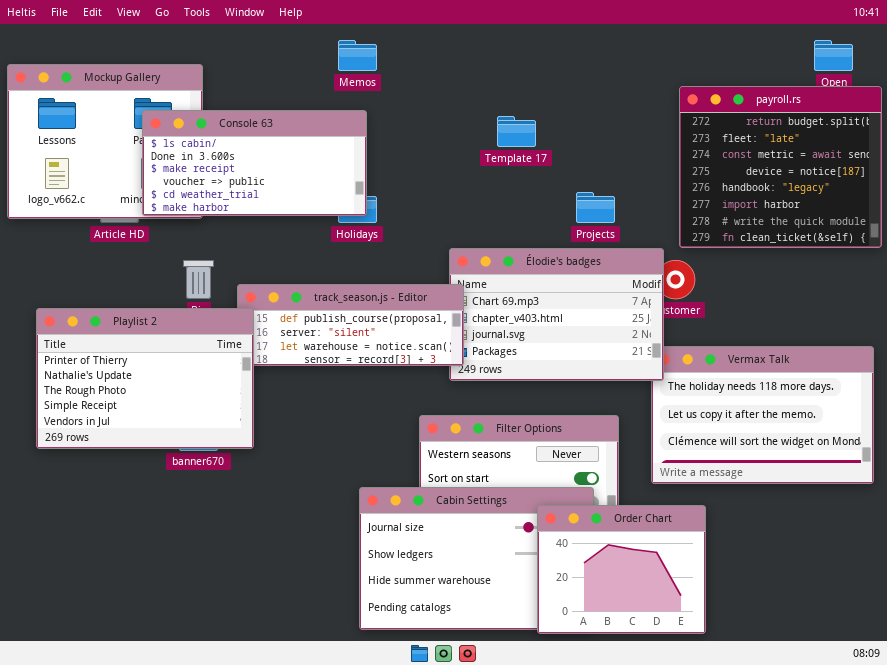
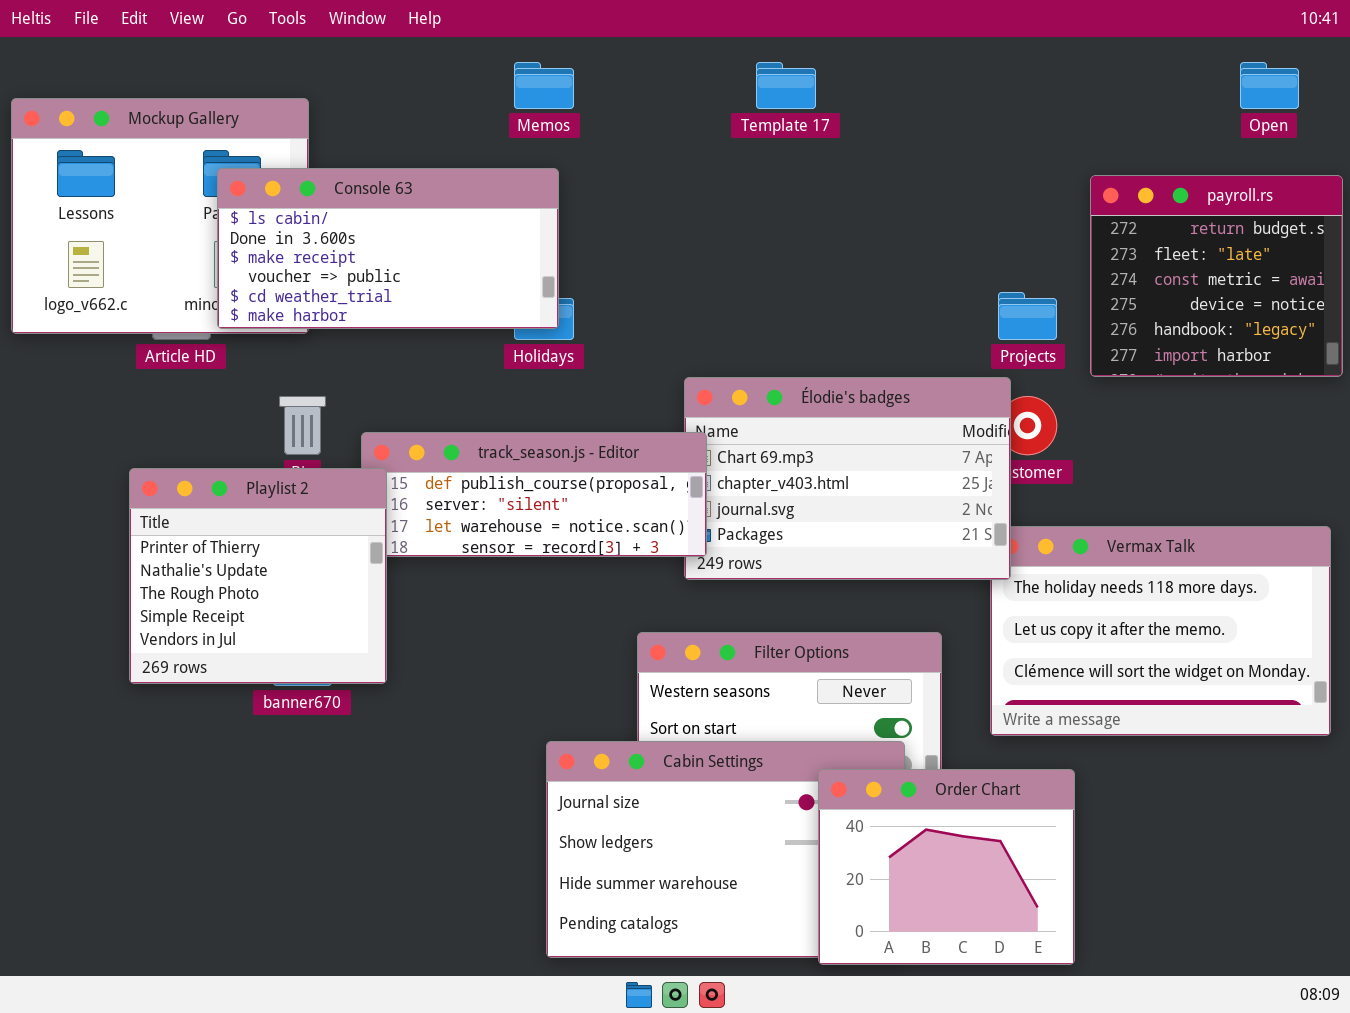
payroll.rs: [679,86,882,248] -> [1090,175,1343,377], resized
Template 17: [497,116,536,147] -> [756,62,816,109], moved
Projects: [576,192,615,223] -> [998,292,1057,340], moved
Playlist 2: [36,308,254,449] -> [129,468,387,684], resized

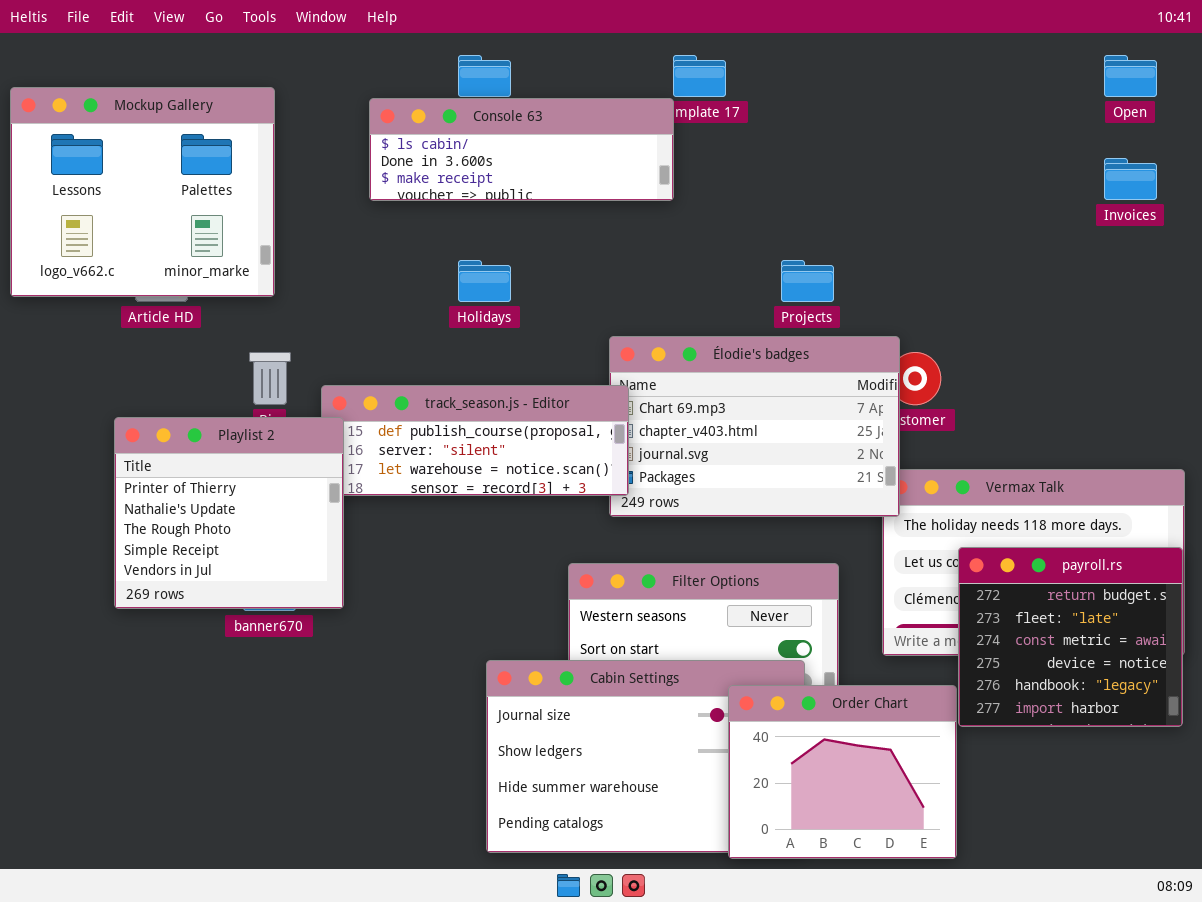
Console 63: [217,168,559,329] -> [369,98,674,201], moved, resized
payroll.rs: [1090,175,1343,377] -> [958,547,1183,727], moved
Projects: [998,292,1057,340] -> [781,260,834,302], moved

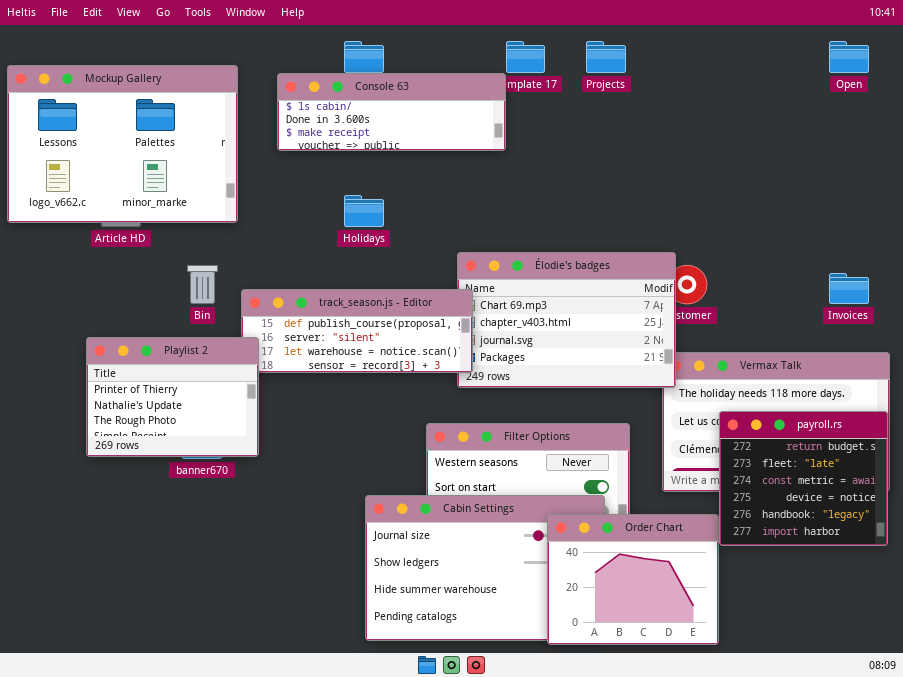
Mockup Gallery: [10,87,275,297] -> [7,65,238,223], resized
Invoices: [1104,158,1157,200] -> [829,273,869,304], moved
Projects: [781,260,834,302] -> [586,41,626,73], moved
Playlist 2: [114,417,344,609] -> [86,337,259,457], resized

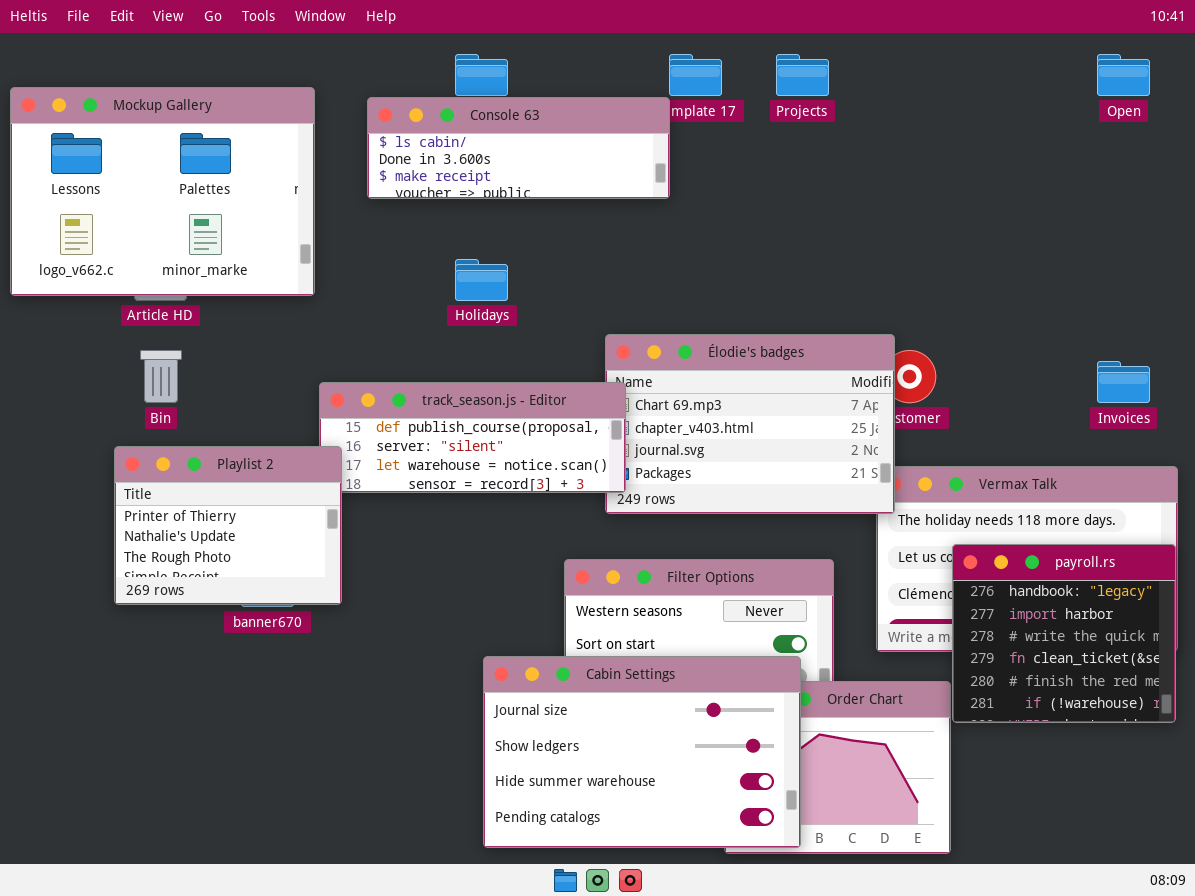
Bin: [187,265,218,304] -> [140,350,182,403], moved
payroll.rs: [719,411,888,546] -> [952,544,1176,723], scrolled down 4 rows
Cabin Settings: [365,495,605,641] -> [483,656,801,848], raised

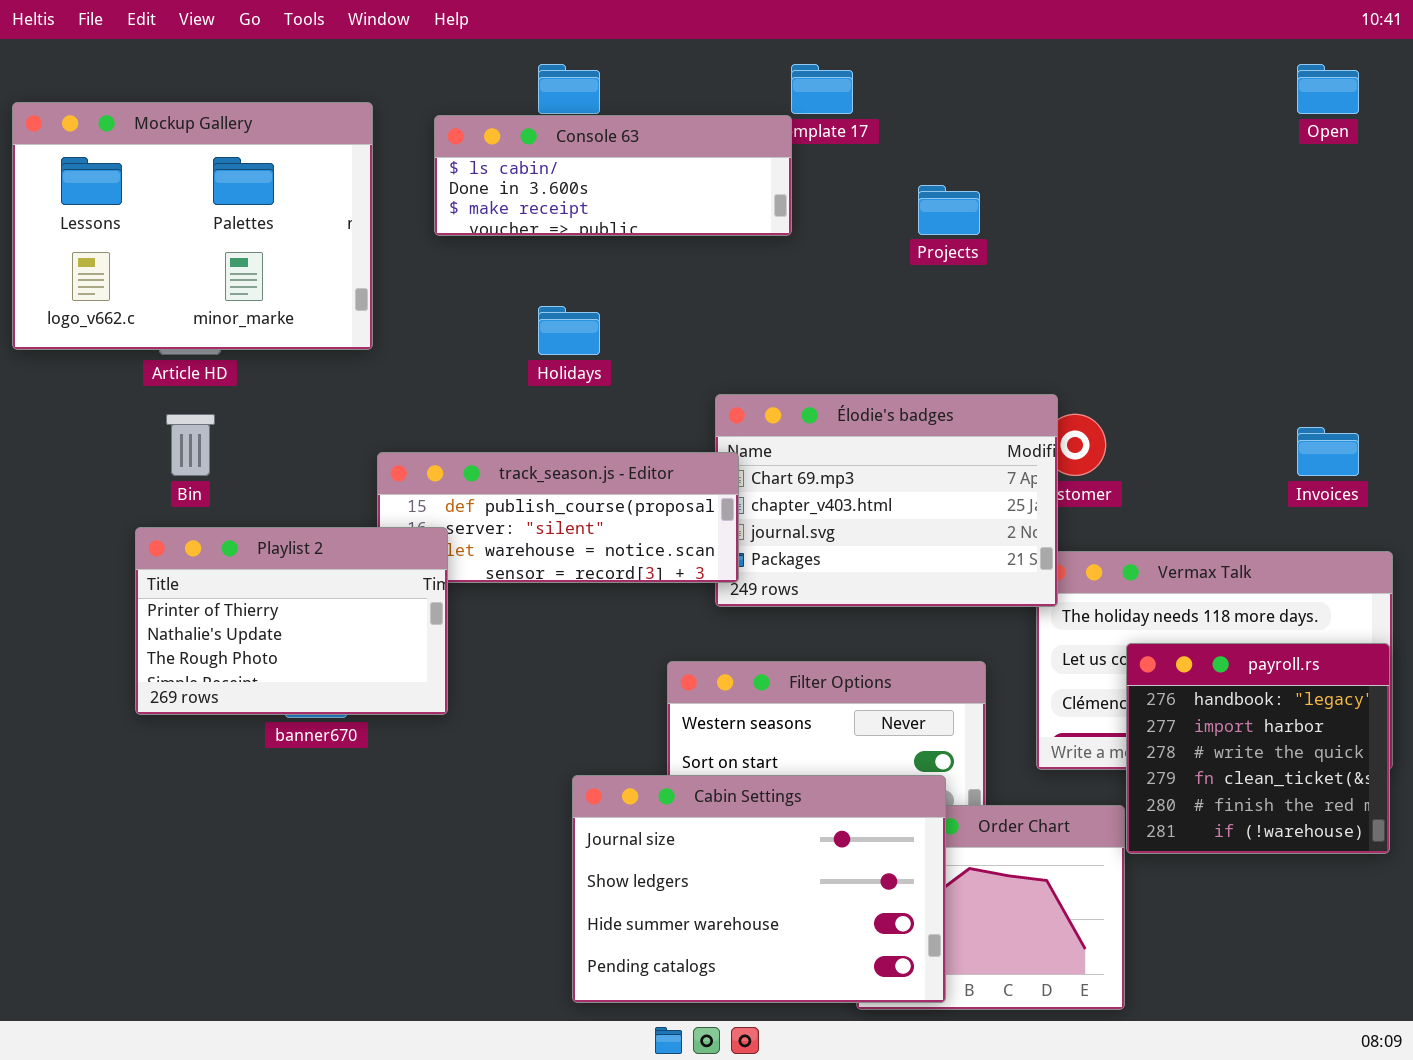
Projects: [776,54,829,96] -> [918,185,980,235], moved
Playlist 2: [114,446,342,605] -> [135,527,448,715], resized

